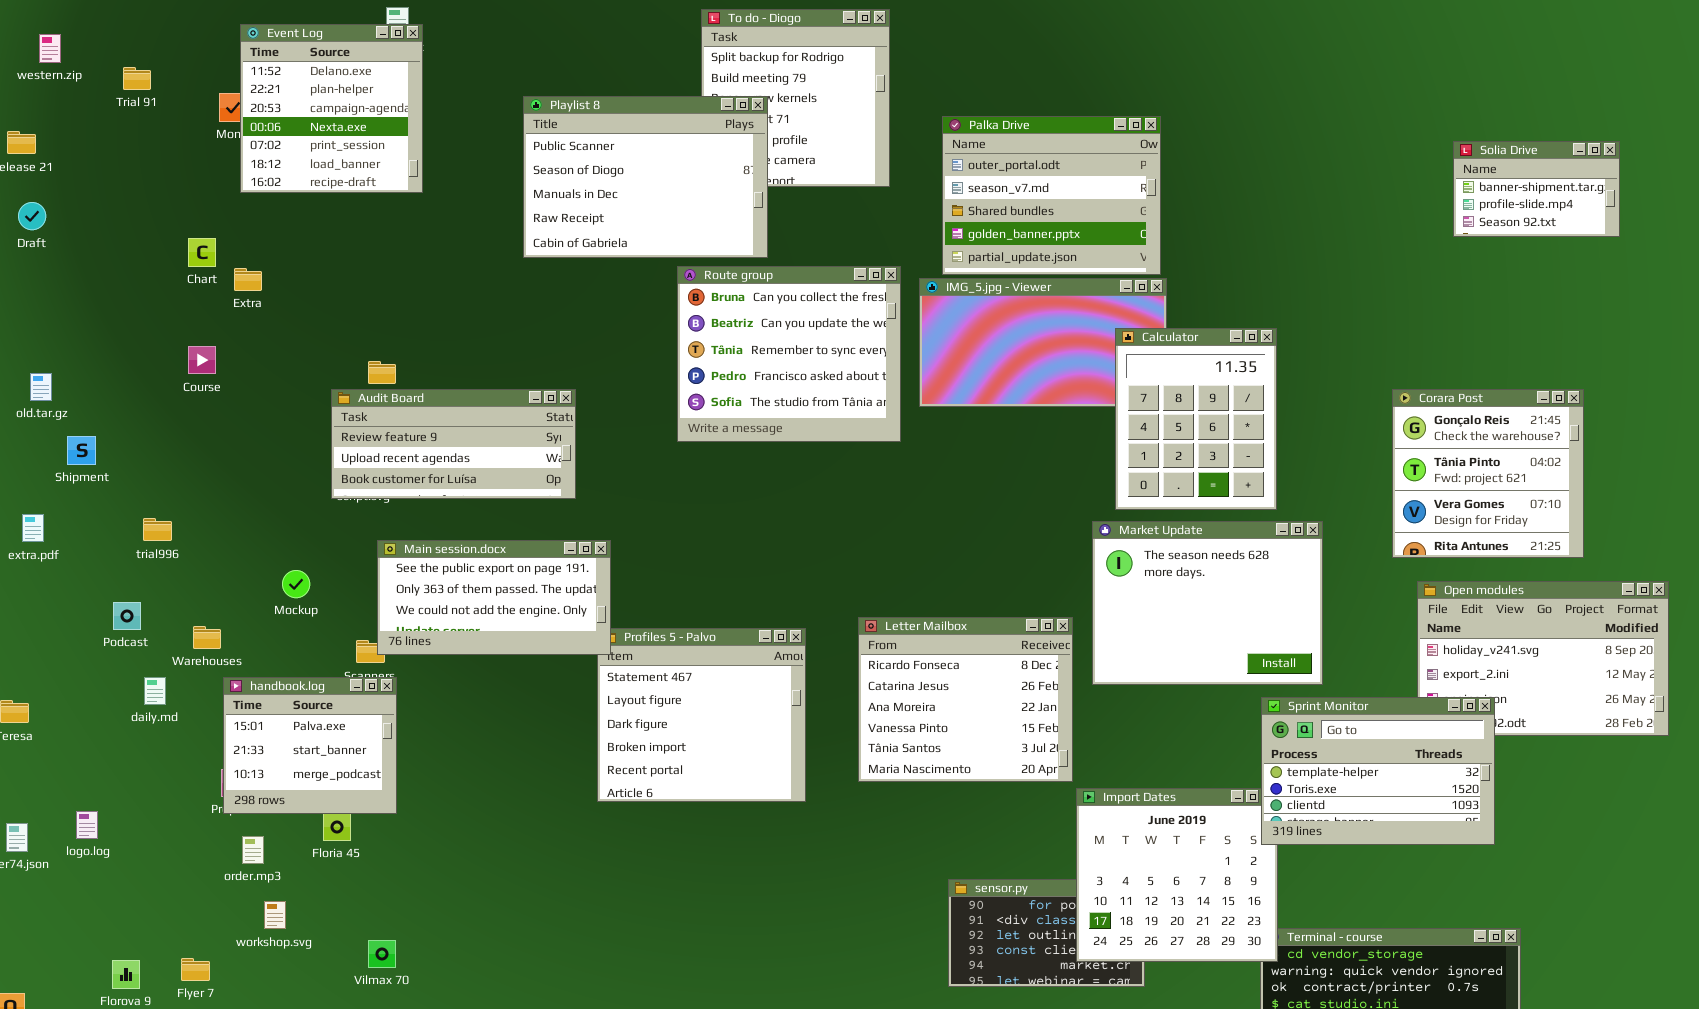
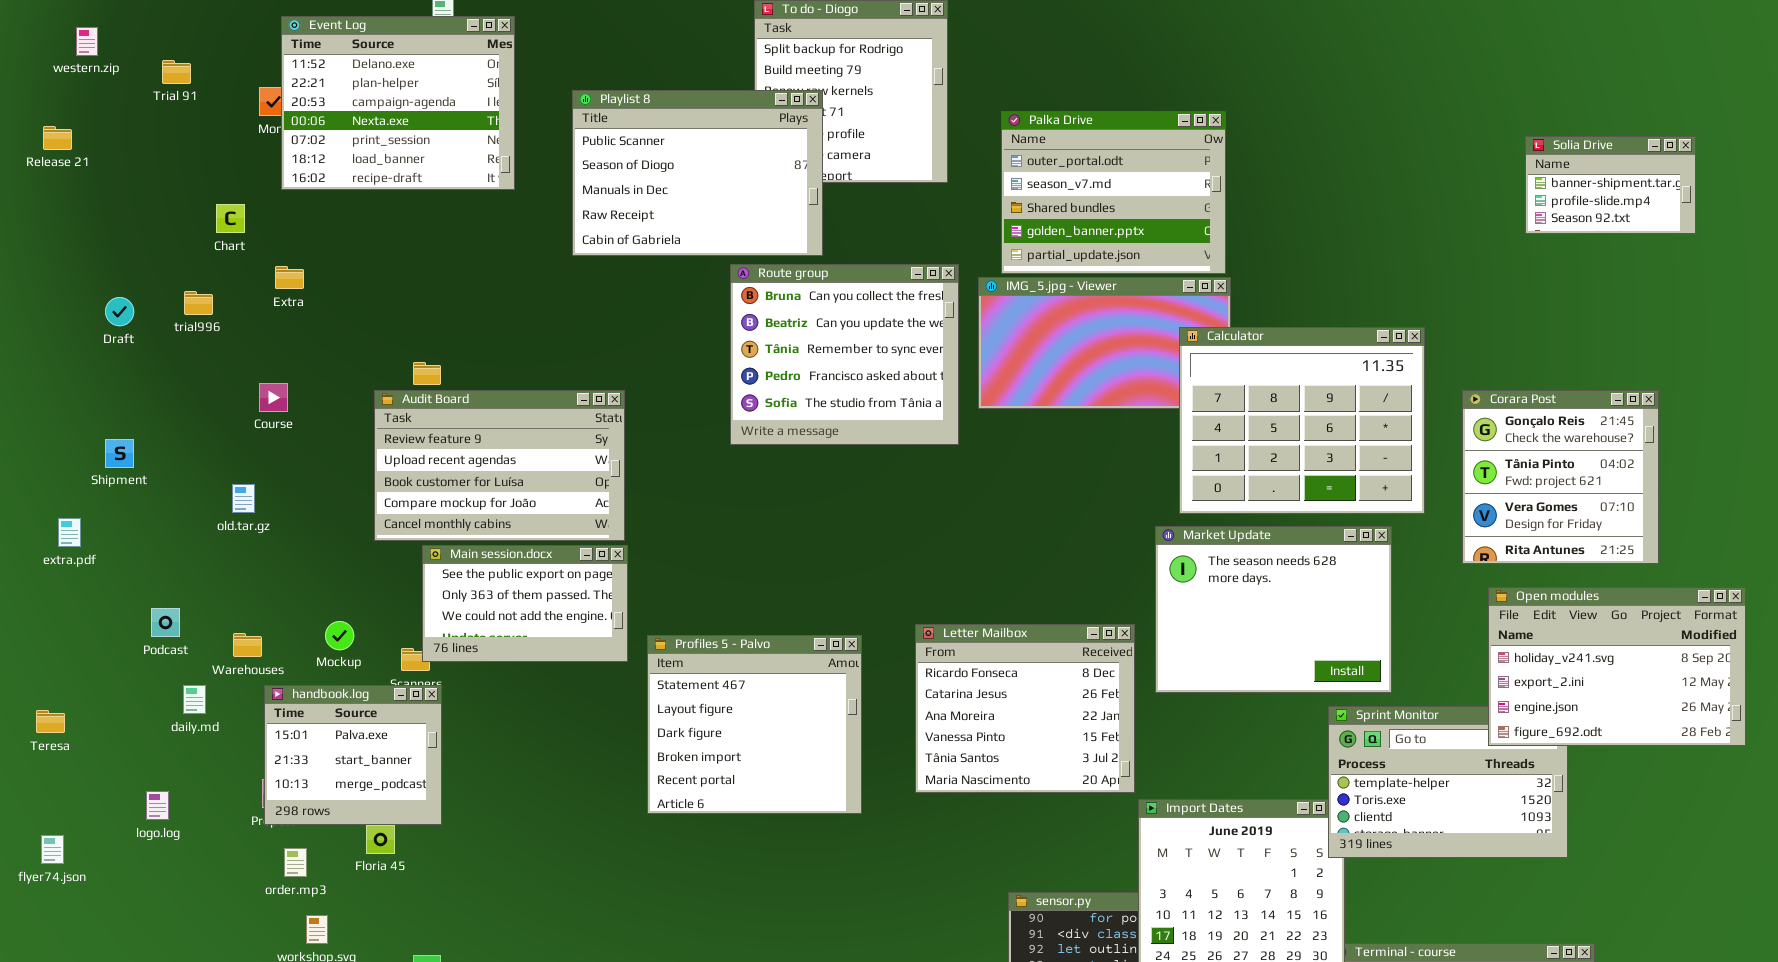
Event Log: [240,24,423,193] -> [281,16,515,190], resized
Draft: [18,202,46,230] -> [105,297,134,326], moved
Chart: [188,238,216,267] -> [216,204,245,233], moved
Calculator: [1115,328,1277,510] -> [1179,327,1425,514], resized
Course: [188,346,216,374] -> [259,383,288,412], moved
old.tar.gz: [30,373,52,401] -> [232,484,255,513], moved
Audit Board: [331,389,576,499] -> [374,390,625,541], resized
trial996: [143,518,172,541] -> [184,291,213,315], moved
Main session.docx: [377,540,611,655] -> [422,545,628,662], resized
Mockup: [282,570,310,598] -> [325,621,354,650], moved
Open modules: [1417,581,1669,736] -> [1488,587,1746,746], raised
logo.log: [76,811,98,839] -> [146,791,169,820], moved

